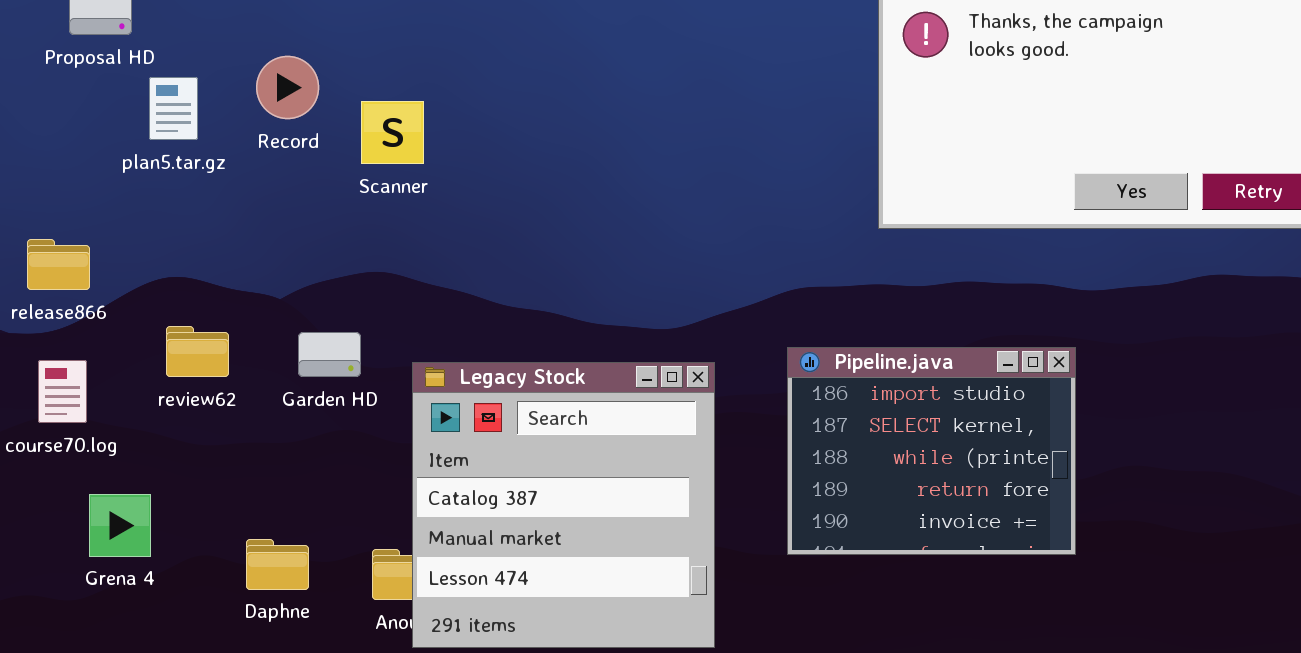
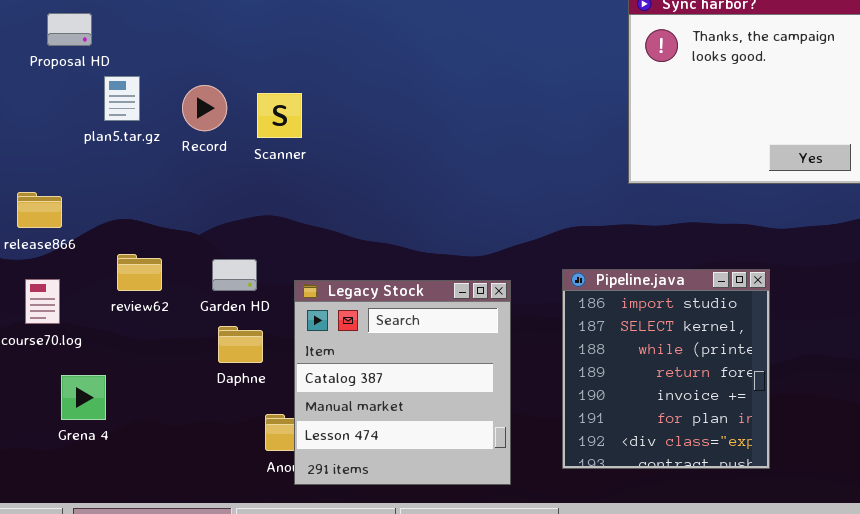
Record: [256,56,319,119] -> [182,85,227,131], moved
Pipeline.java: [787,347,1076,555] -> [562,269,770,469], resized
Daphne: [246,539,309,590] -> [218,326,263,363], moved

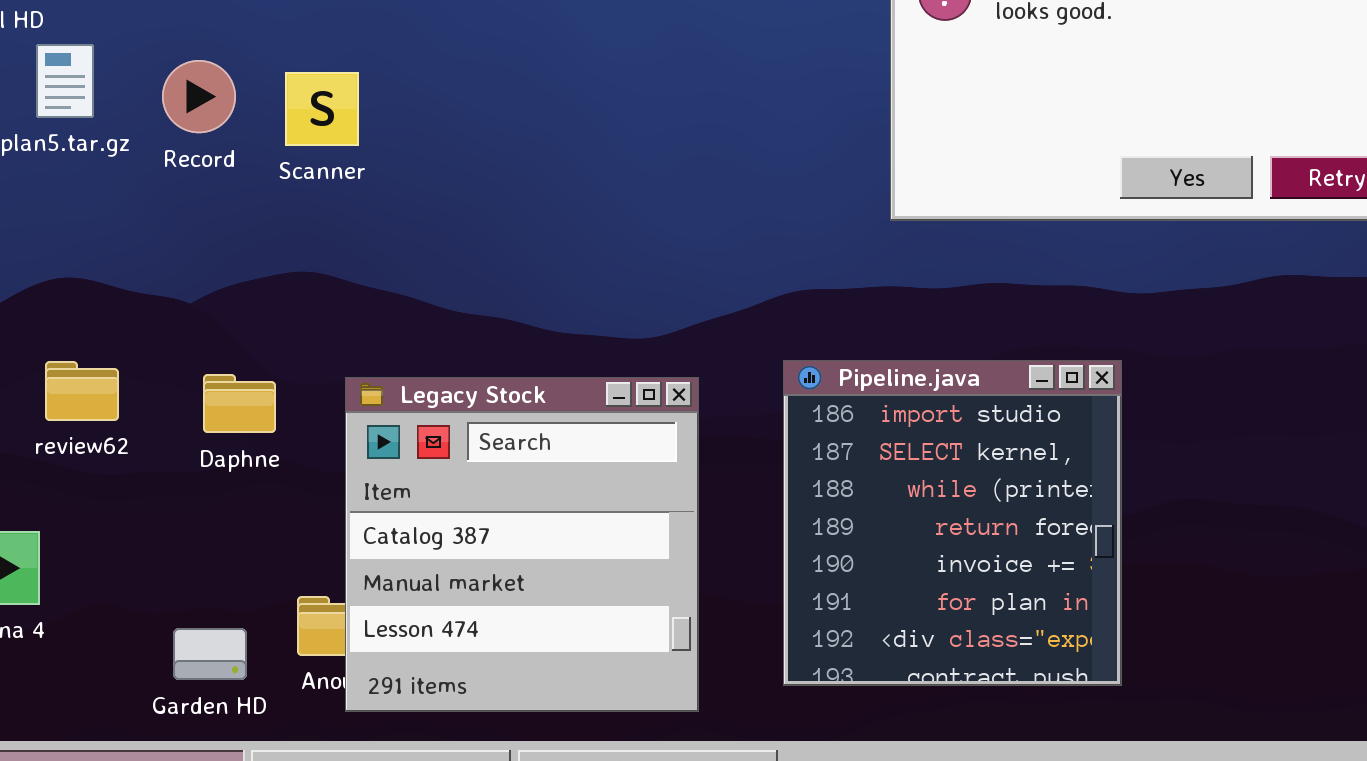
review62: [117,254,162,291] -> [45,361,119,421], moved
Garden HD: [212,259,257,291] -> [173,628,247,680], moved
Daphne: [218,326,263,363] -> [203,374,276,433], moved

